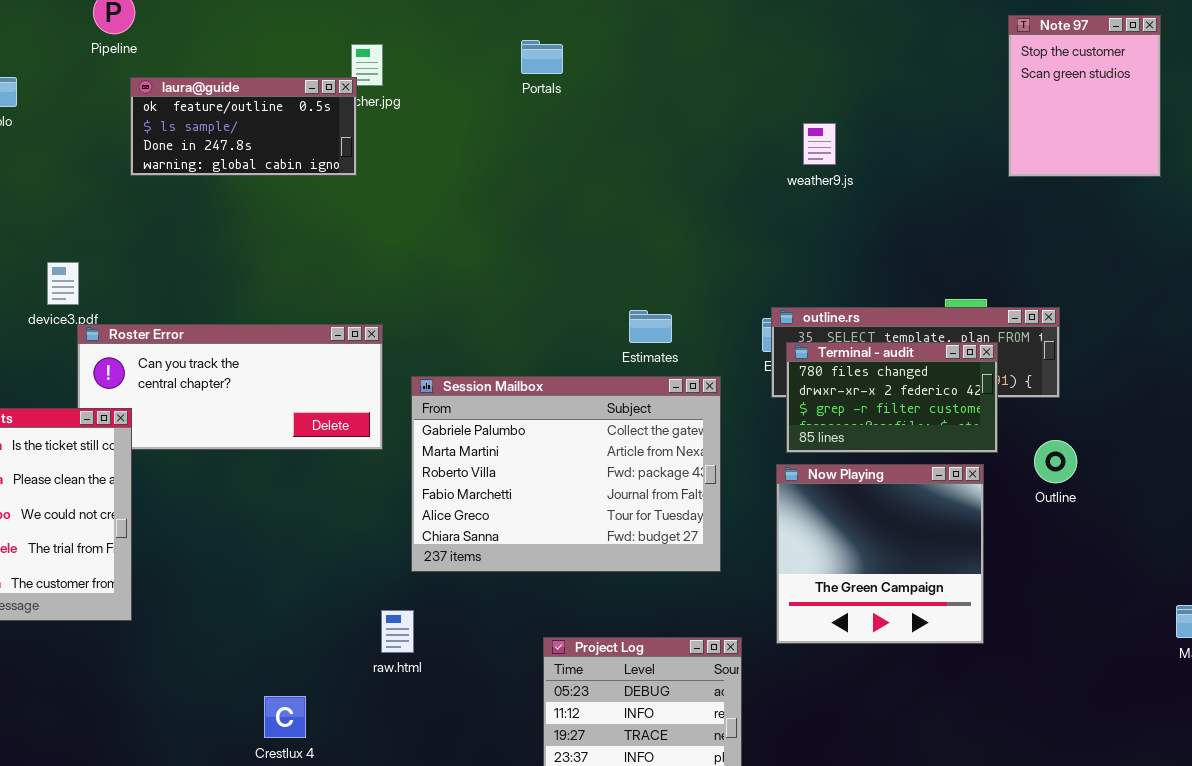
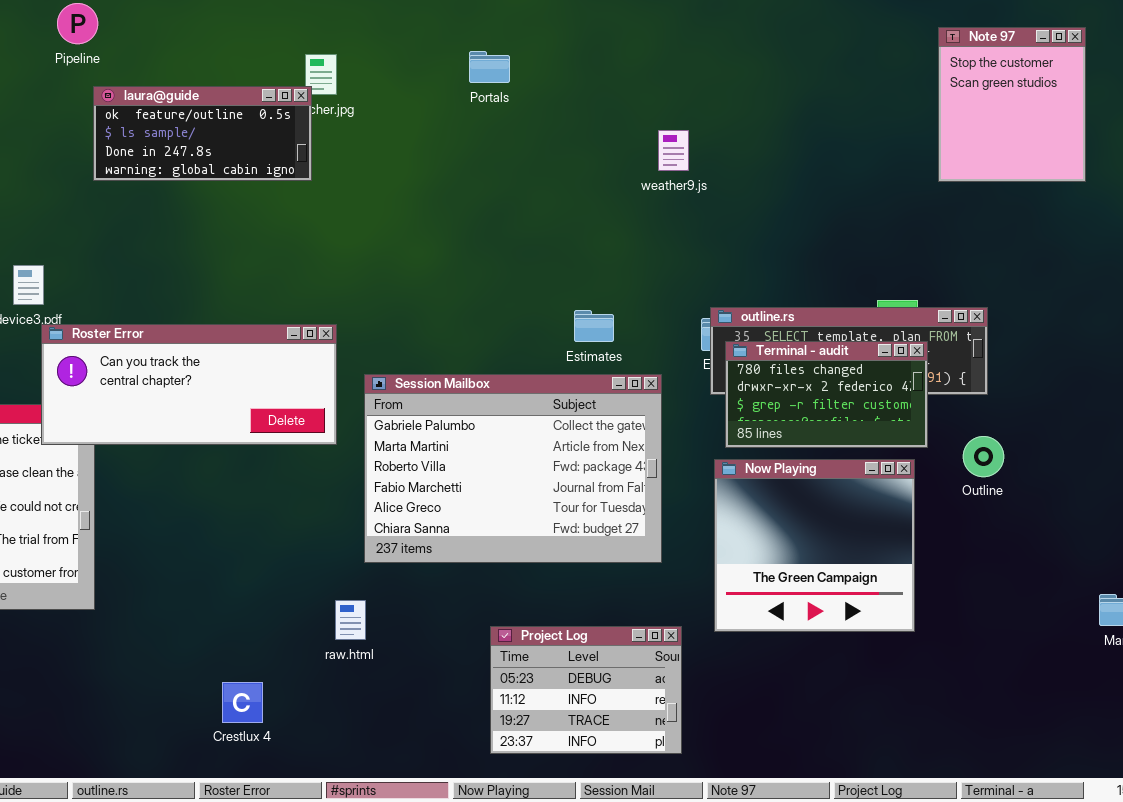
weather9.js: [803,123,836,165] -> [658,130,689,171], moved
Roster Error: [77,324,383,450] -> [41,324,337,445], raised

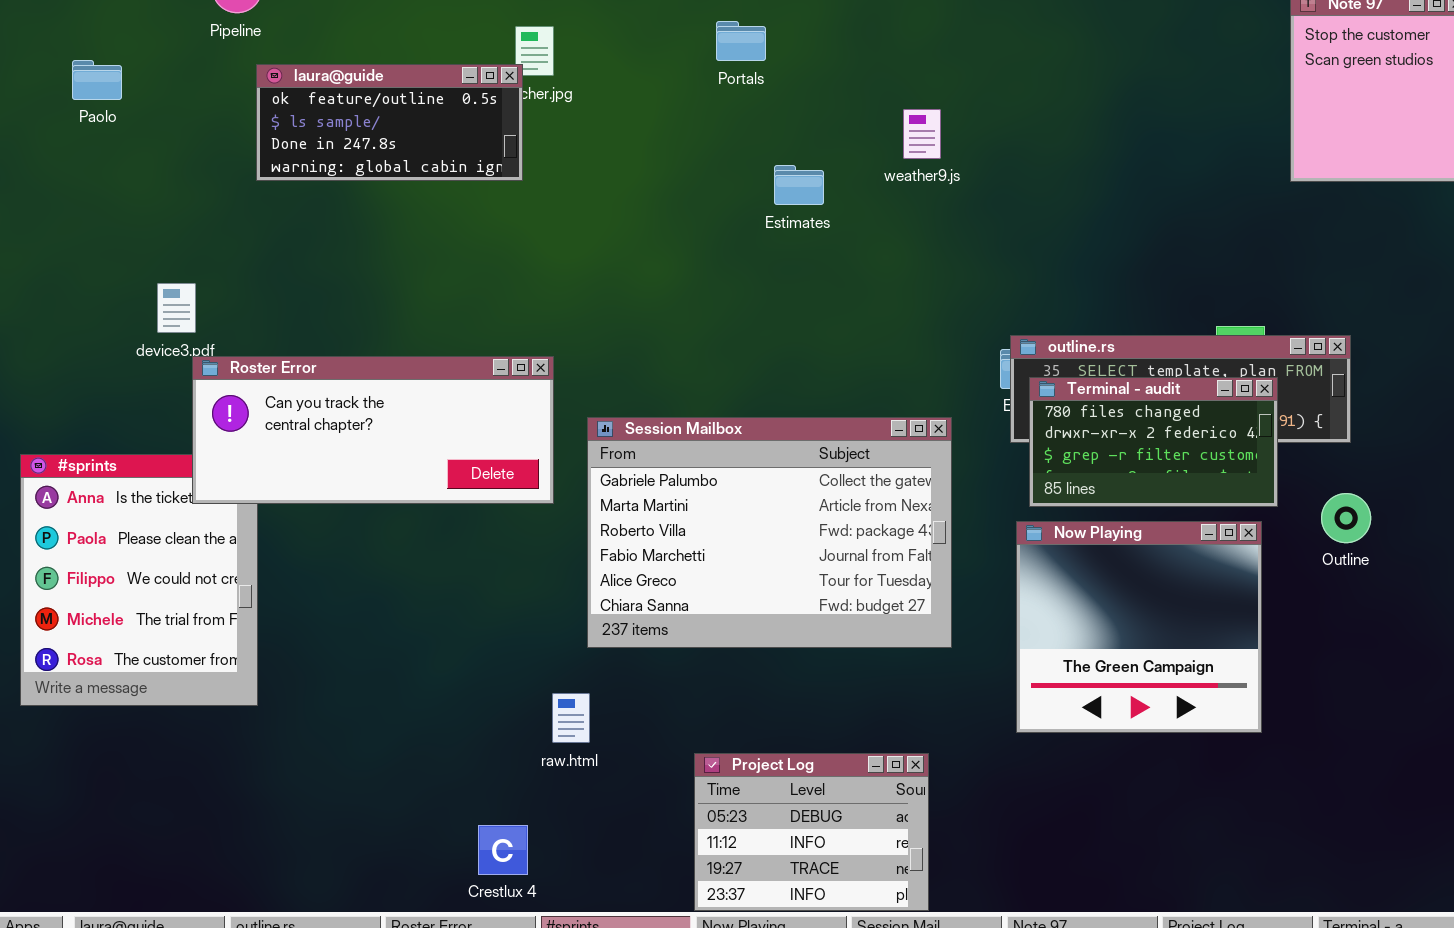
weather9.js: [658,130,689,171] -> [903,109,941,159], moved
Estimates: [574,310,614,342] -> [774,165,824,205], moved
Project Log: [490,626,682,754] -> [694,753,929,911], moved
Crestlux 4: [222,682,263,723] -> [478,825,528,875], moved

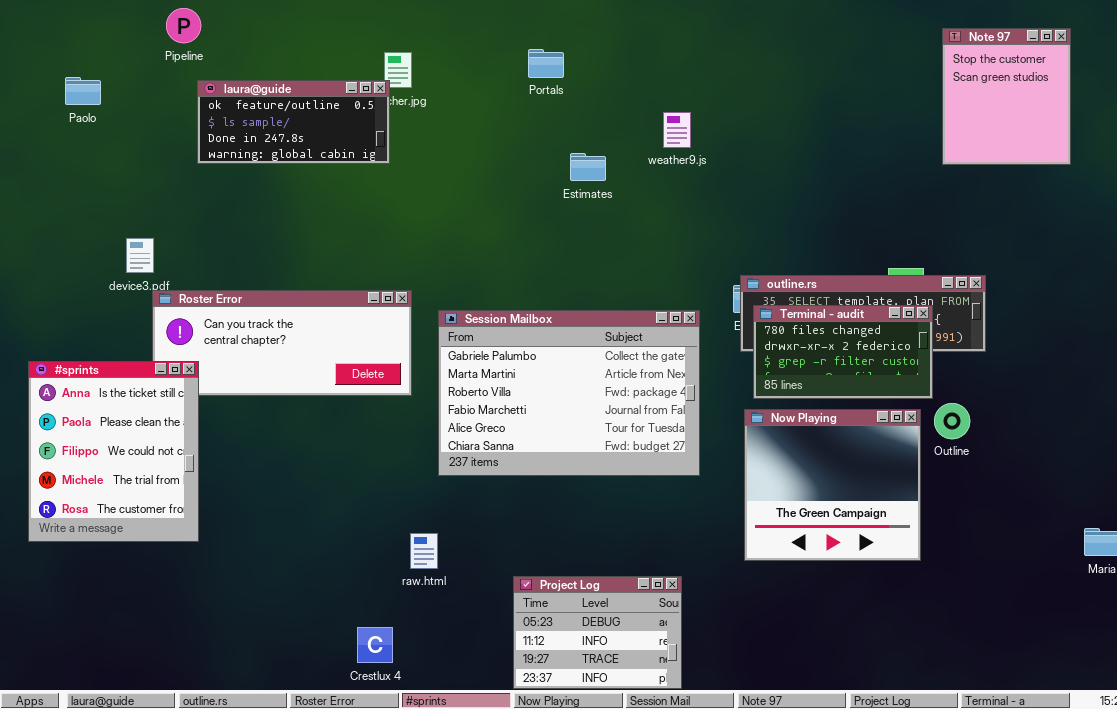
Session Mailbox: [587,417,952,648] -> [438,310,700,476], moved
#sprints: [20,454,258,706] -> [28,361,199,542], raised
Outline: [1321,493,1371,543] -> [934,403,970,439], moved

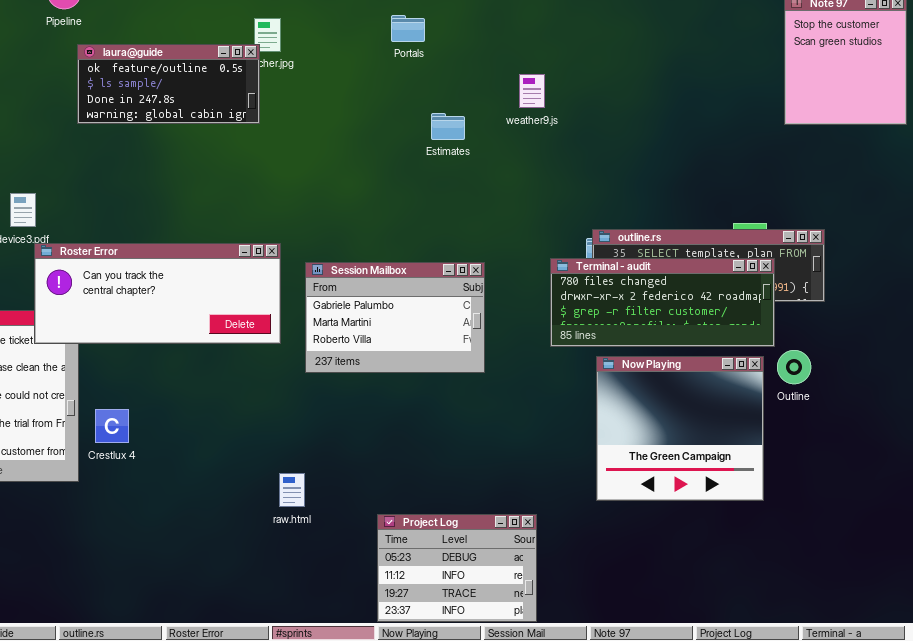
Roster Error: [152,290,412,396] -> [34,243,281,344], raised
Terminal - audit: [753,305,933,399] -> [550,258,775,347], resized
Session Mailbox: [438,310,700,476] -> [305,262,485,373], resized
Crestlux 4: [357,627,393,663] -> [95,409,129,443], moved

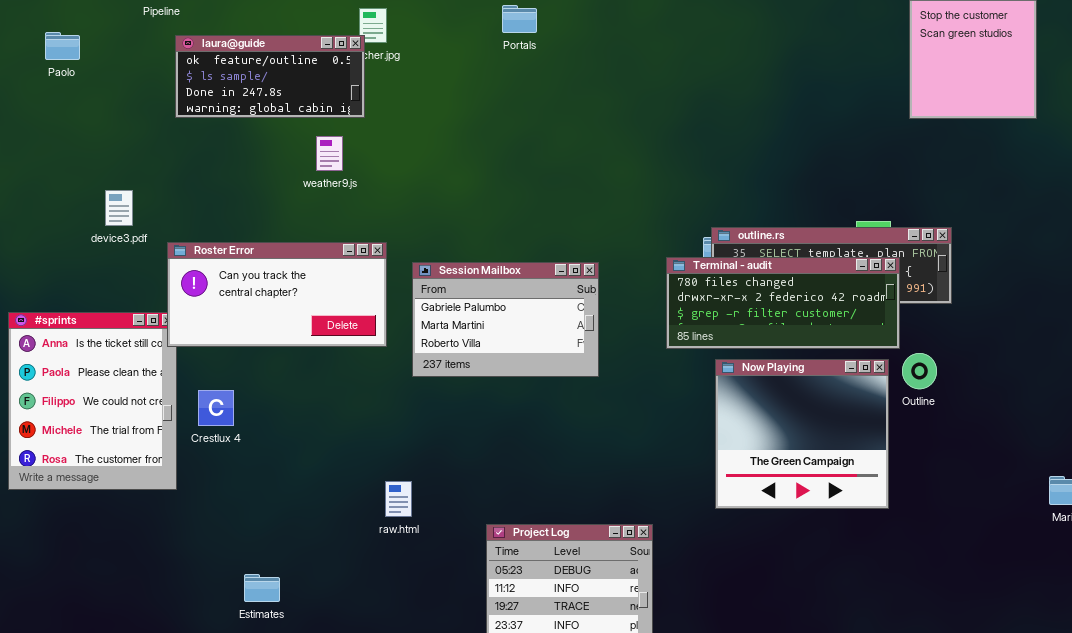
weather9.js: [519,74,545,108] -> [316,136,343,171], moved
Estimates: [431,113,465,140] -> [244,574,280,602], moved
Roster Error: [34,243,281,344] -> [167,242,387,347], resized
Crestlux 4: [95,409,129,443] -> [198,390,234,426], moved

